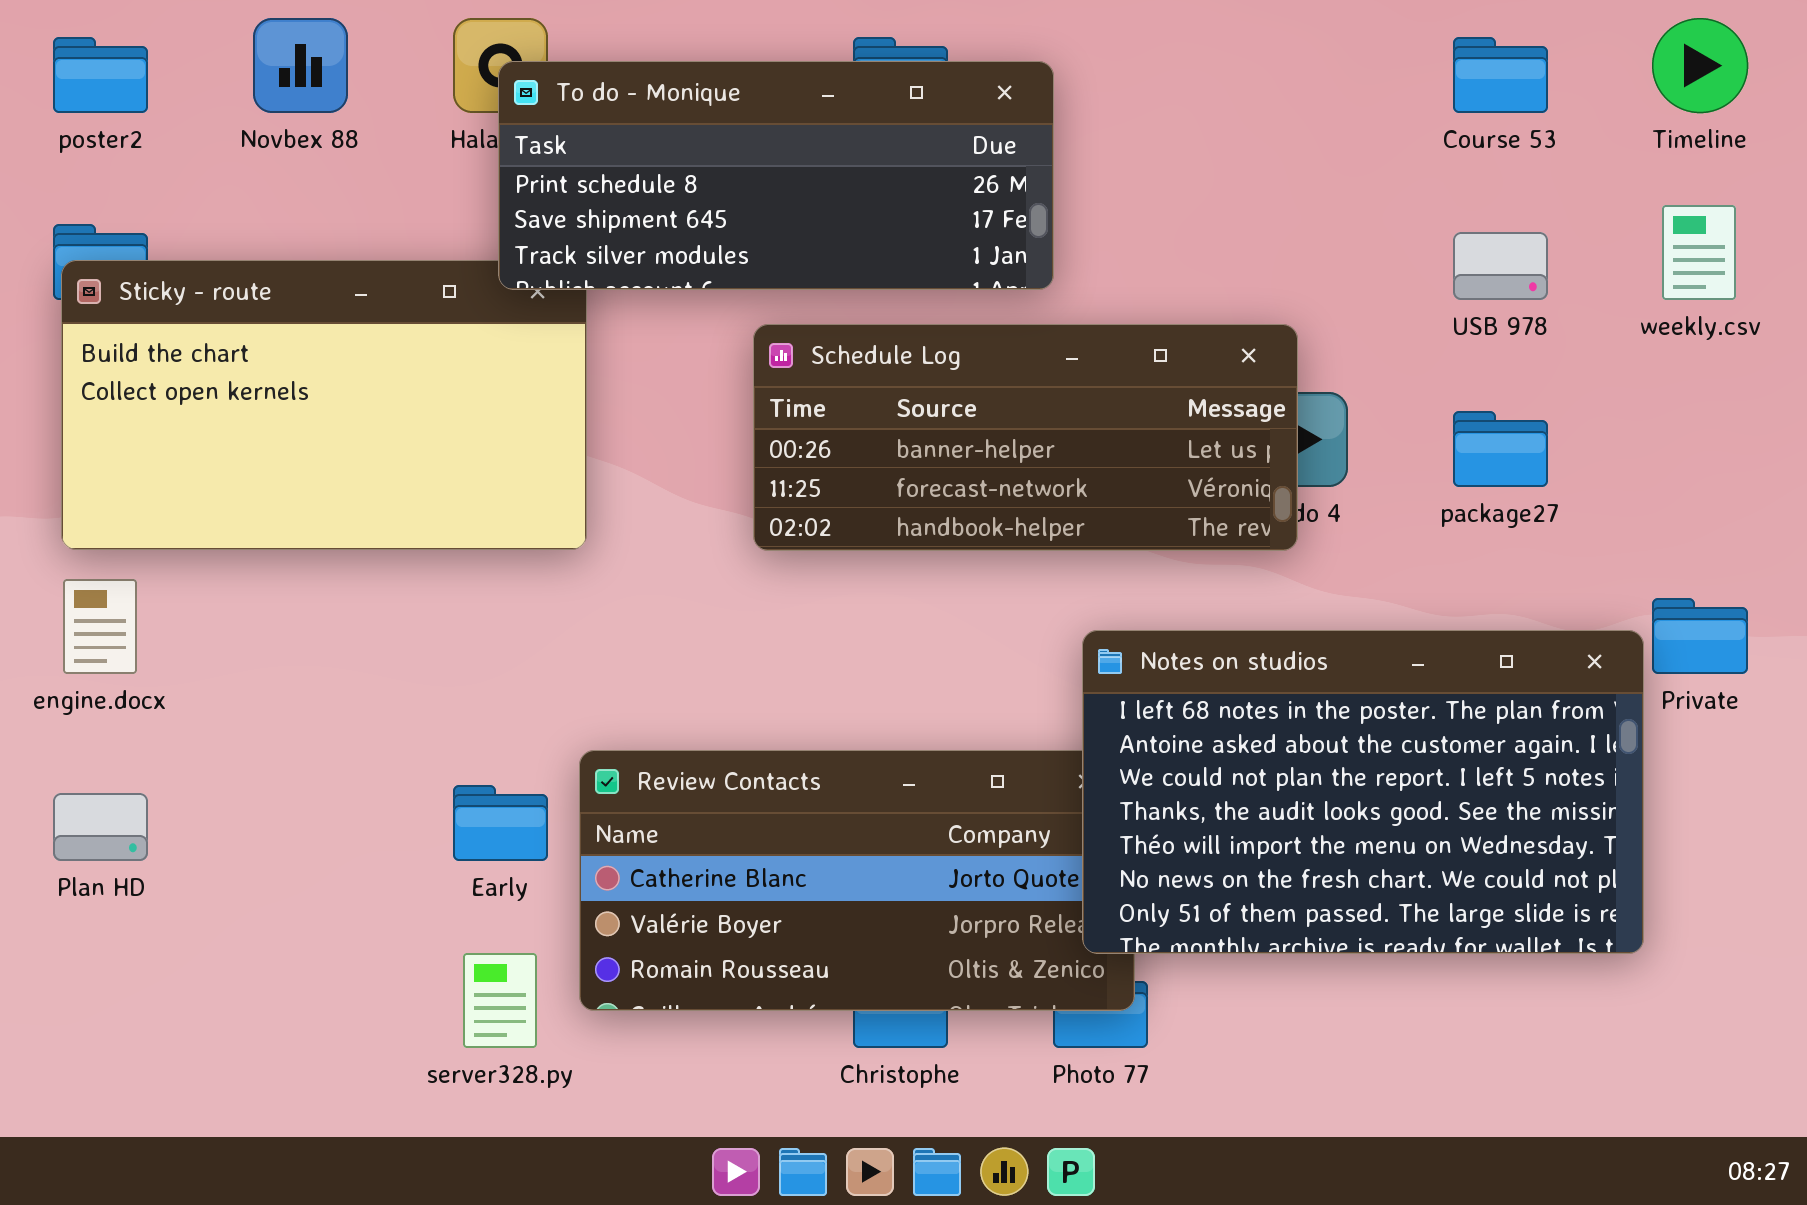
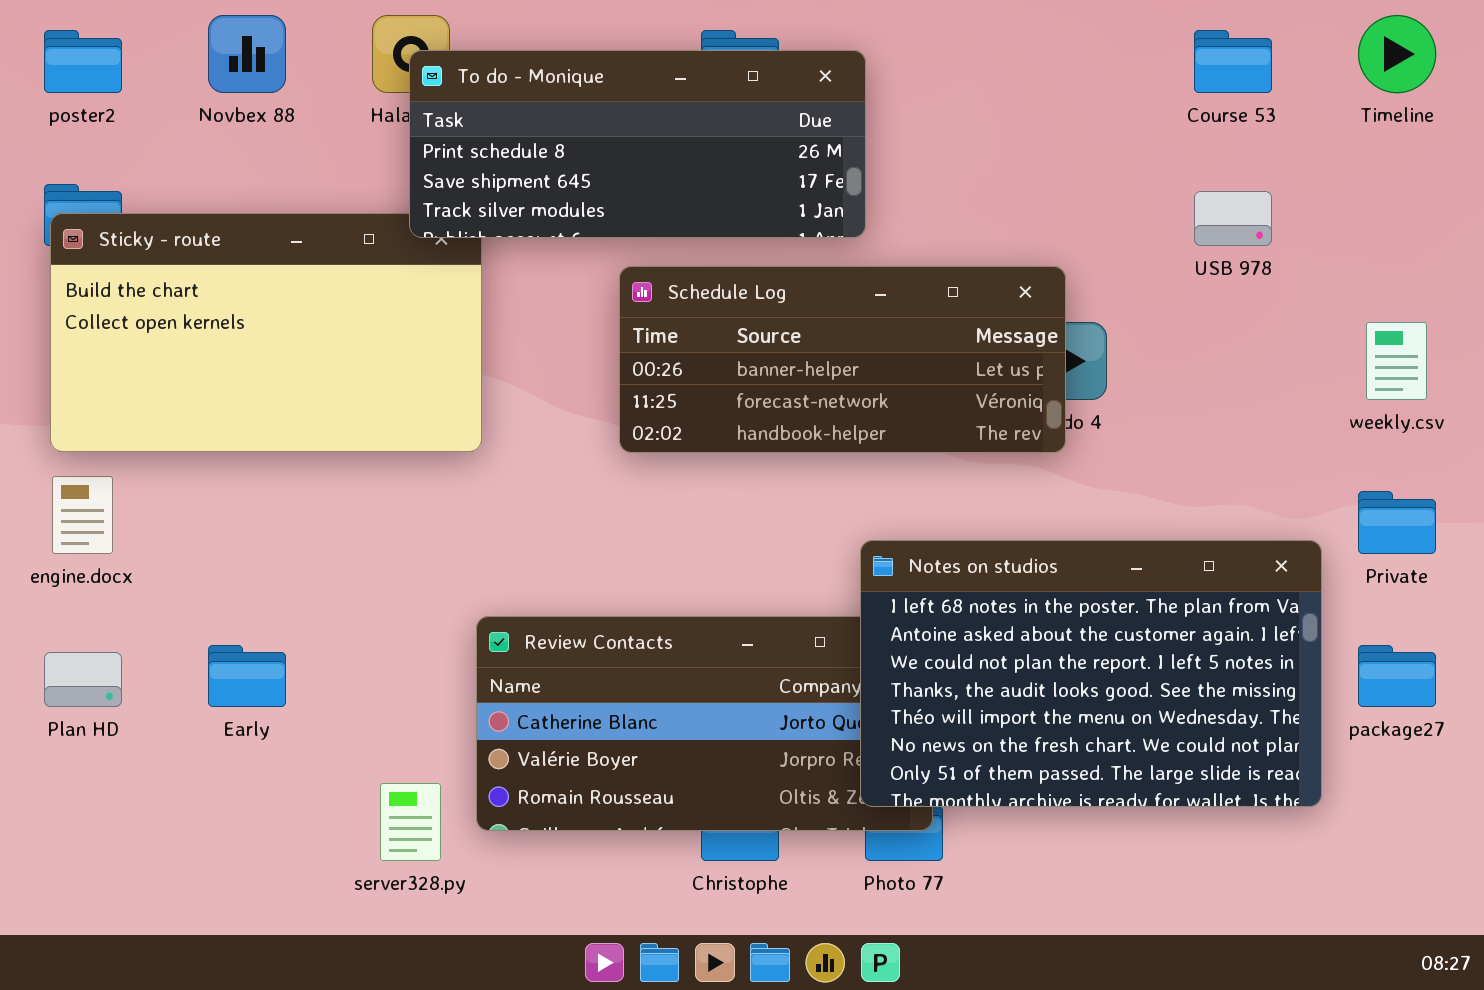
weekly.csv: [1662,205,1736,300] -> [1366,322,1427,400], moved
package27: [1453,411,1548,487] -> [1358,645,1436,707], moved
Notes on studios: [1082,630,1644,954] -> [860,540,1322,807], moved
Early: [453,785,548,861] -> [208,645,286,707], moved

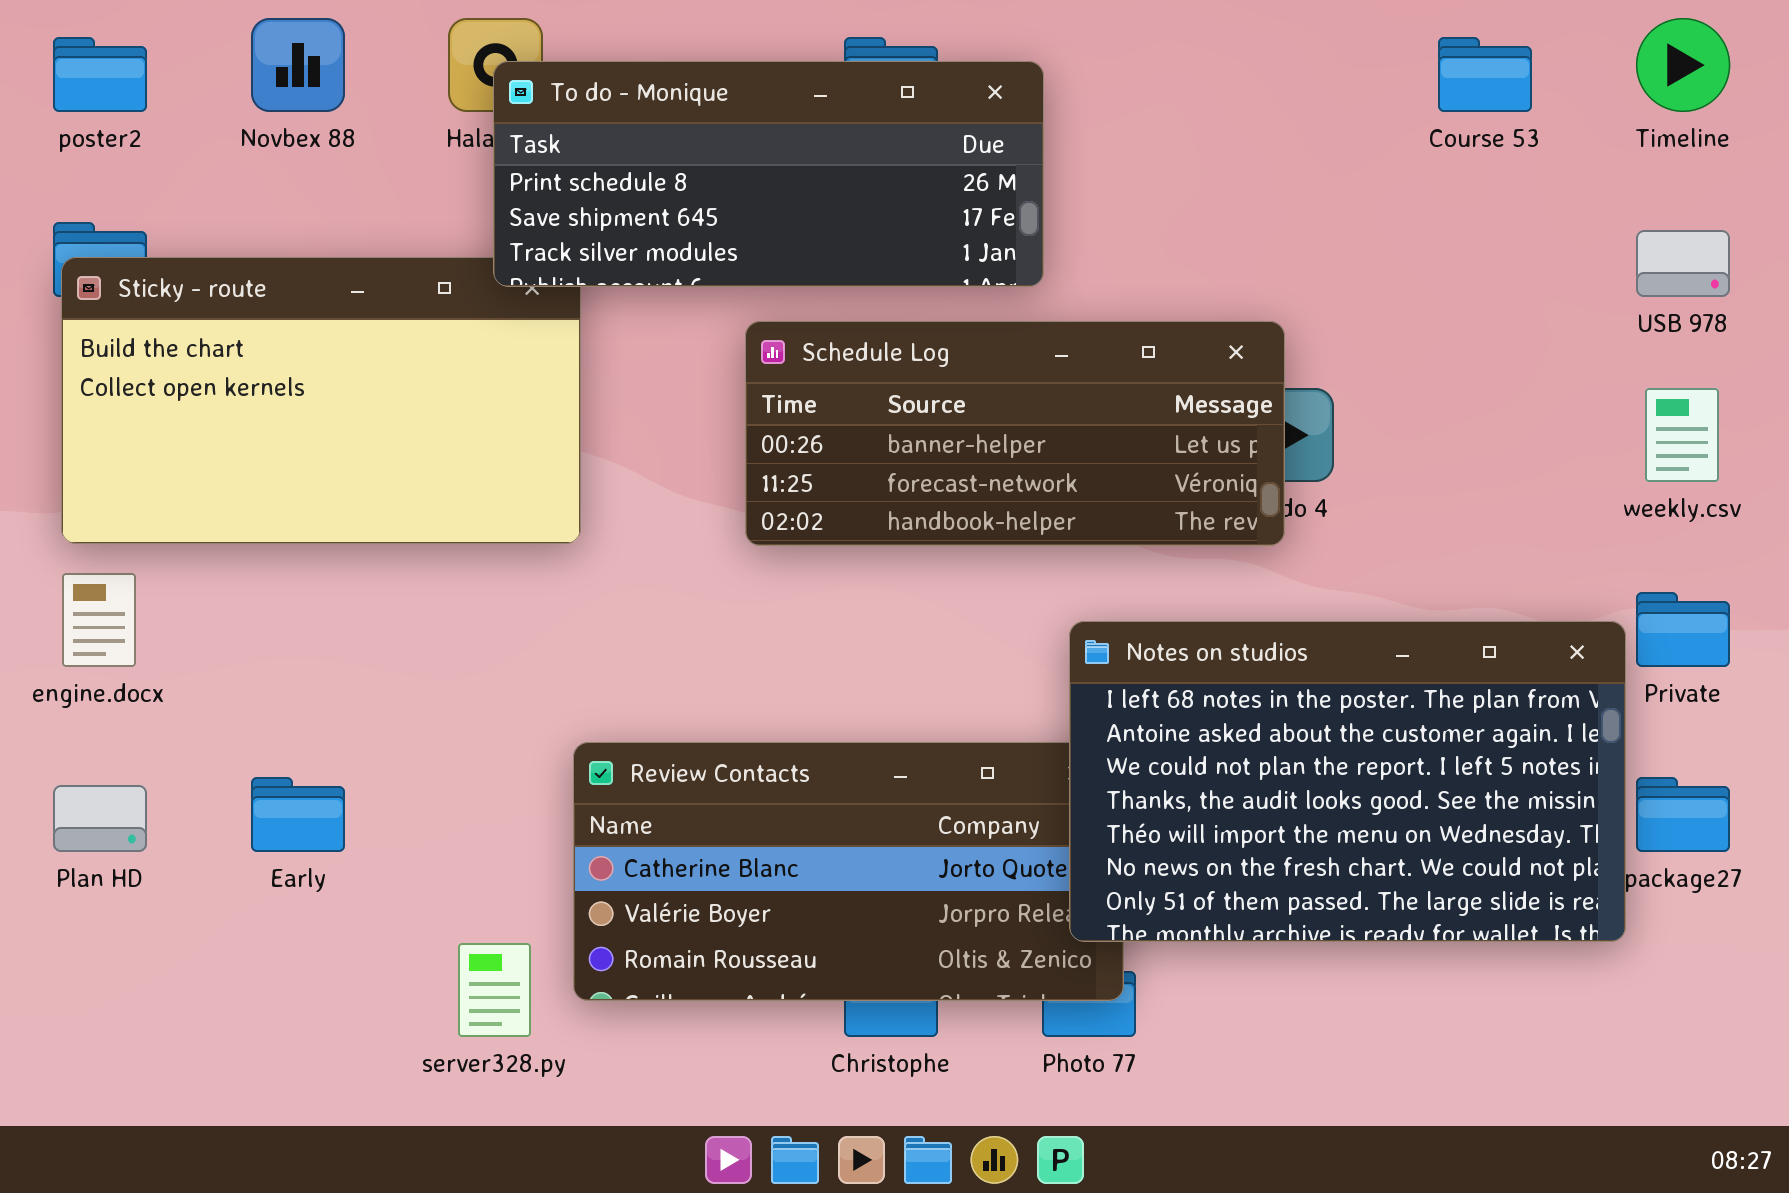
USB 978: [1194,191,1272,246] -> [1636,230,1730,297], moved
Notes on studios: [860,540,1322,807] -> [1069,621,1626,942], moved

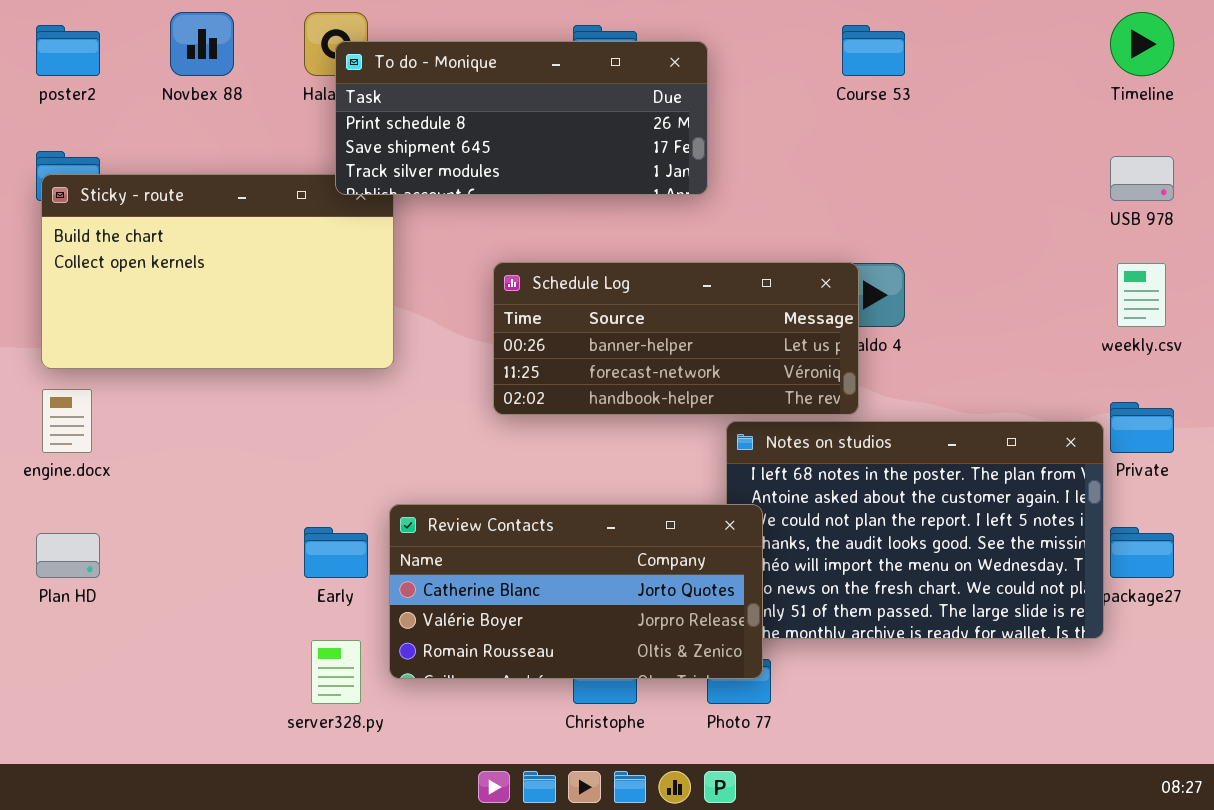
Course 53: [1438,37,1532,112] -> [842,25,905,76], moved
Schedule Log: [745,321,1285,546] -> [493,262,859,415], moved
Review Contacts: [573,742,1124,1001] -> [389,504,763,679], raised
Early: [251,777,345,852] -> [304,527,368,578], moved

